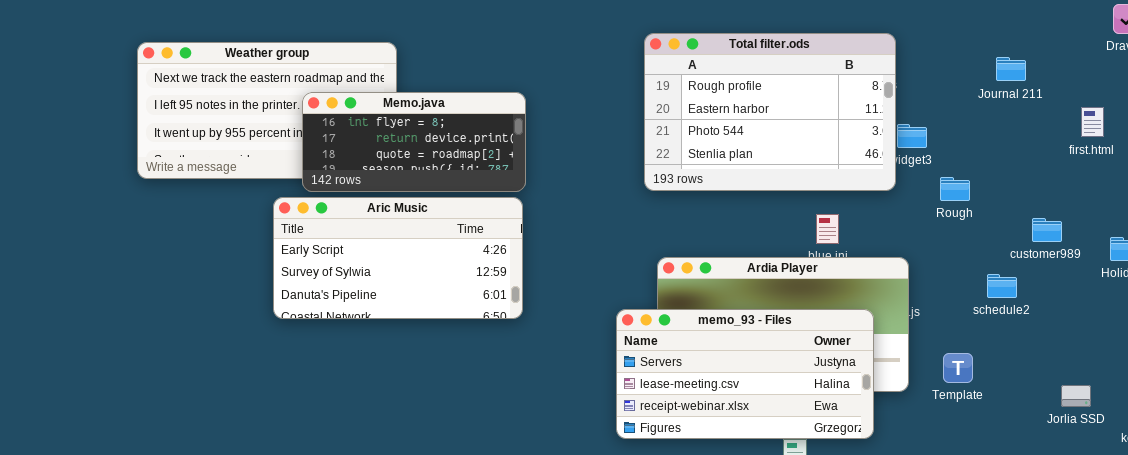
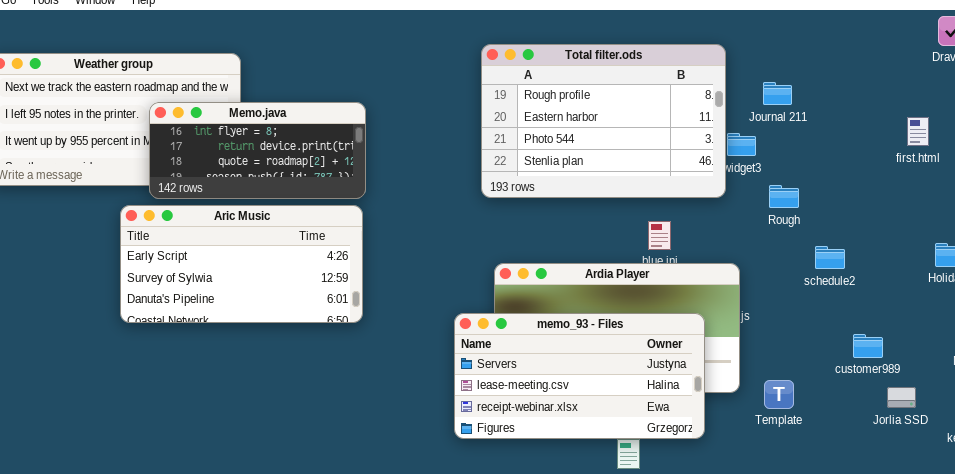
Journal 211: [996,57,1026,81] -> [763,82,792,105], moved
customer989: [1032,218,1062,242] -> [853,334,883,358], moved
schedule2: [987,274,1017,298] -> [815,246,845,269], moved
Template: [943,353,973,383] -> [764,380,794,409], moved

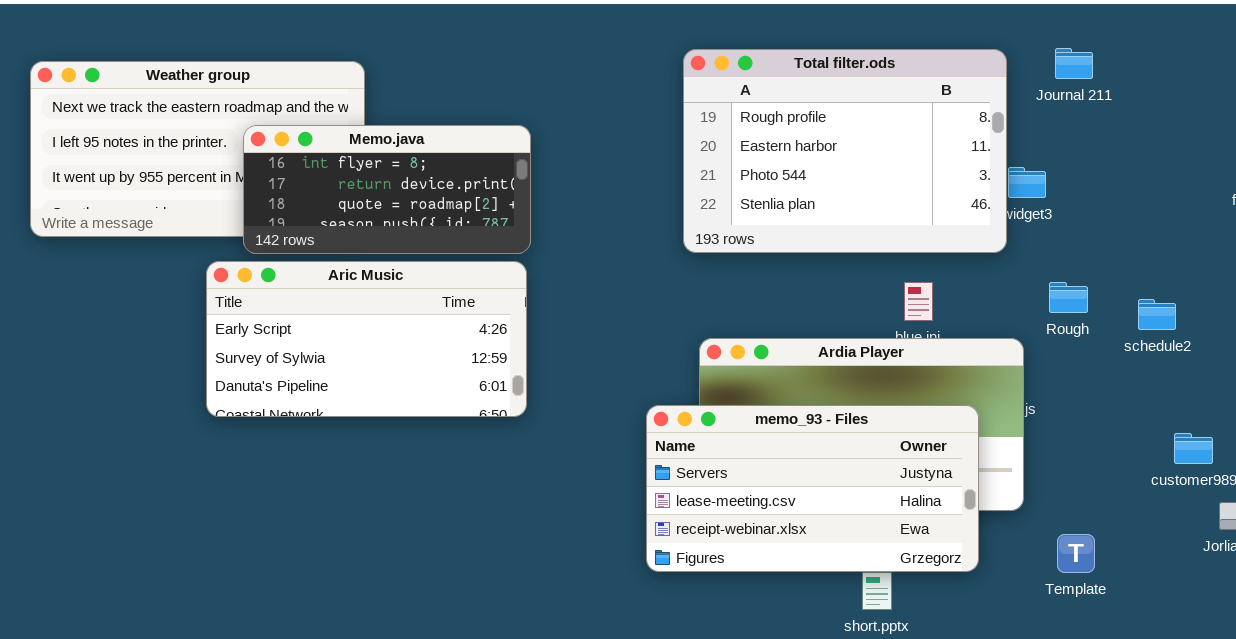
Journal 211: [763,82,792,105] -> [1055,48,1093,79], moved
Rough: [769,185,799,208] -> [1049,282,1088,313], moved
schedule2: [815,246,845,269] -> [1138,299,1176,330], moved
Template: [764,380,794,409] -> [1057,534,1095,573], moved

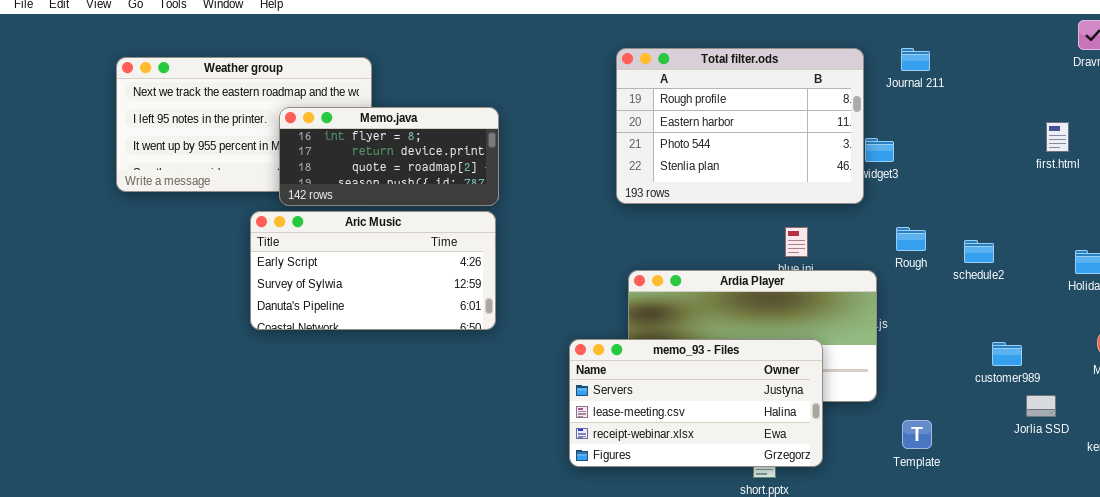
memo_93 - Files: [646,405,979,572] -> [569,339,823,467], moved

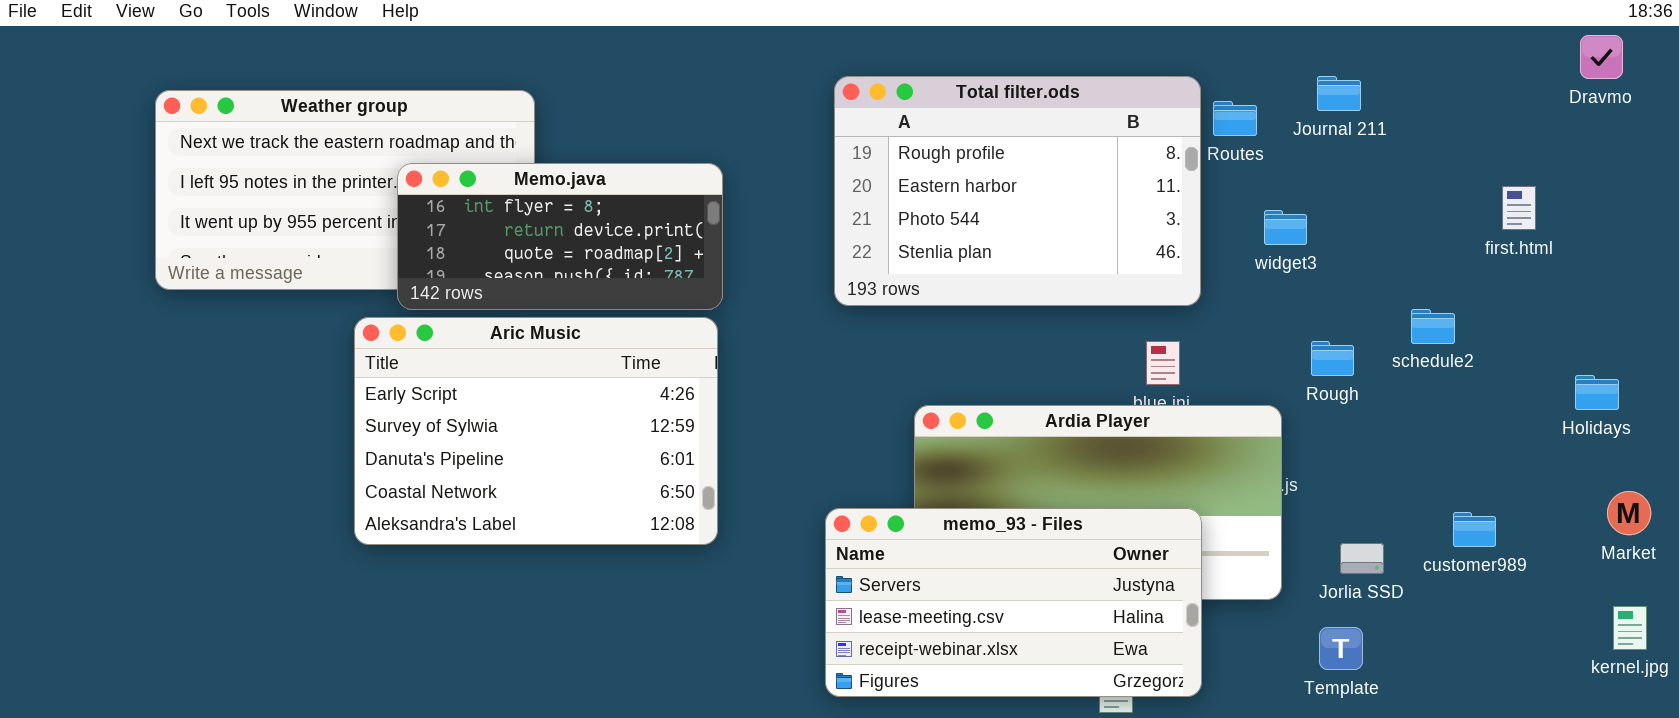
Total filter.ods: [616,48,864,204] -> [834,76,1201,306], moved
first.html: [1046,122,1069,152] -> [1502,186,1536,230], moved
Aric Music: [250,211,496,330] -> [354,317,718,545], resized
schedule2: [964,240,994,263] -> [1411,309,1455,344], moved
Jorlia SSD: [1026,395,1056,417] -> [1340,543,1384,574], moved

